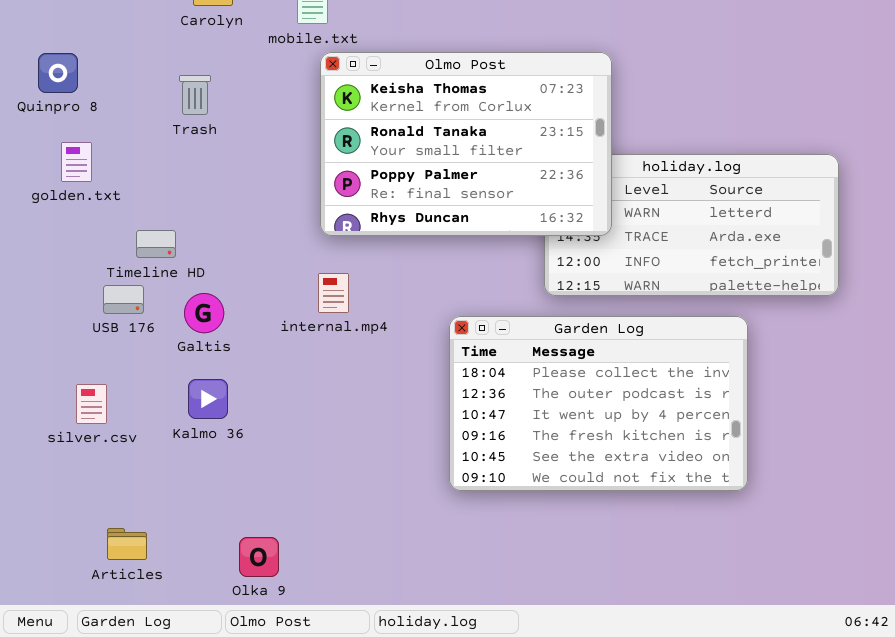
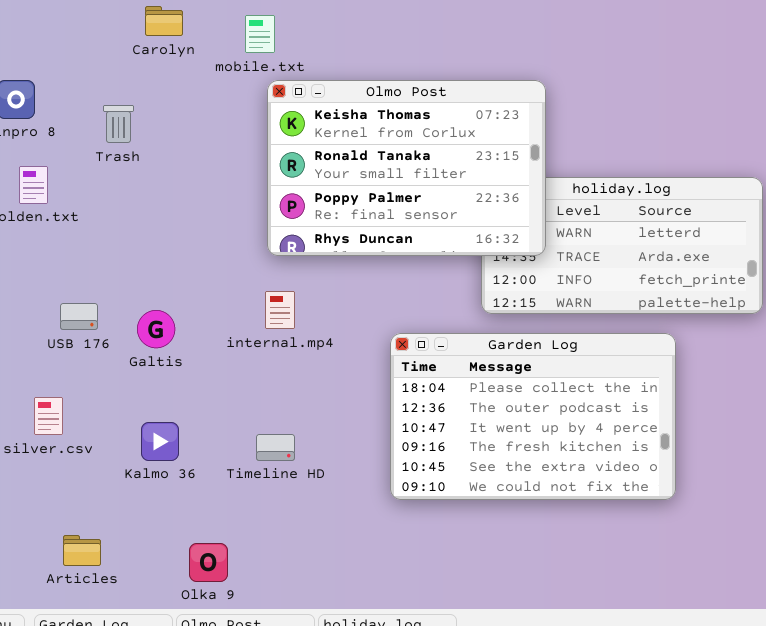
Trash: [179,75,211,115] -> [103,105,134,143], moved
Timeline HD: [136,230,176,258] -> [256,434,295,461], moved
Kalmo 36: [188,379,228,419] -> [141,422,179,461], moved

